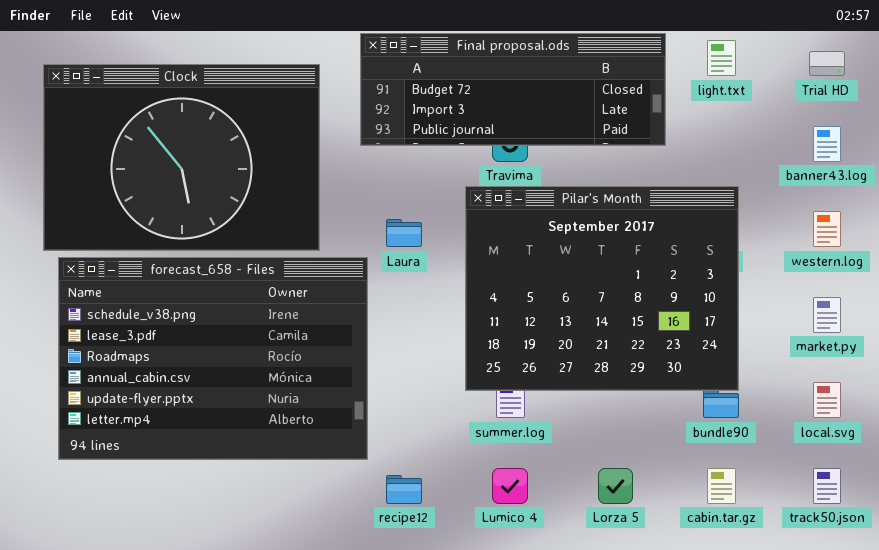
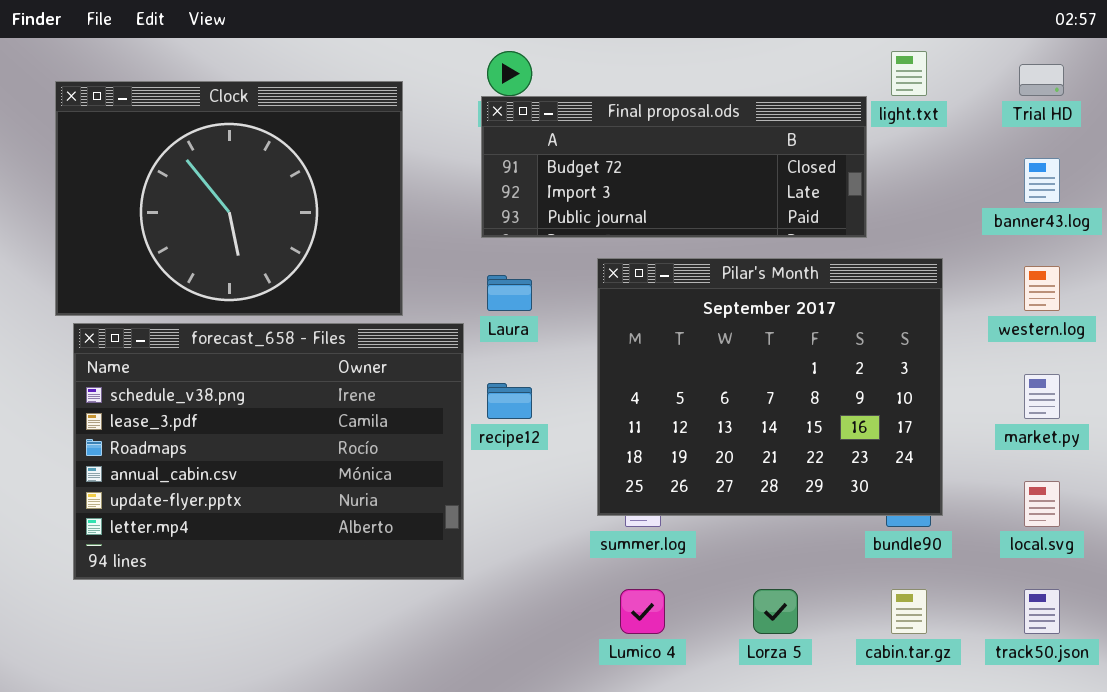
Final proposal.ods: [360,33,666,146] -> [481,96,867,238], moved
Pilar's Month: [465,186,739,391] -> [597,258,943,516], moved
recipe12: [386,475,422,504] -> [487,383,532,419], moved

